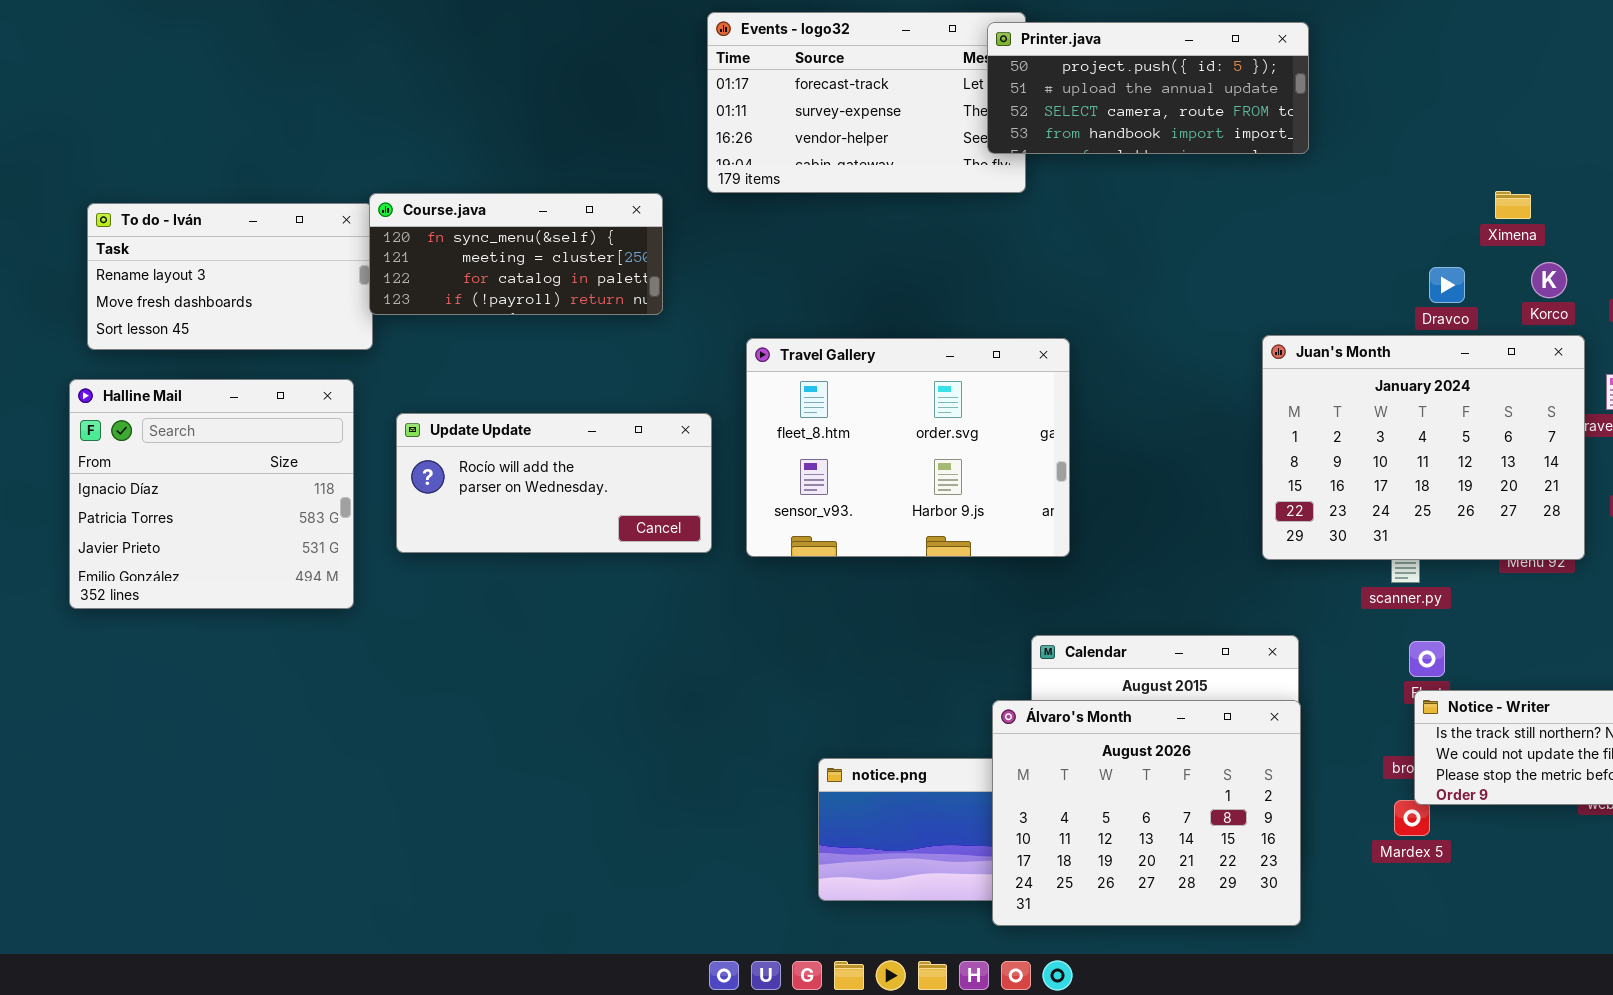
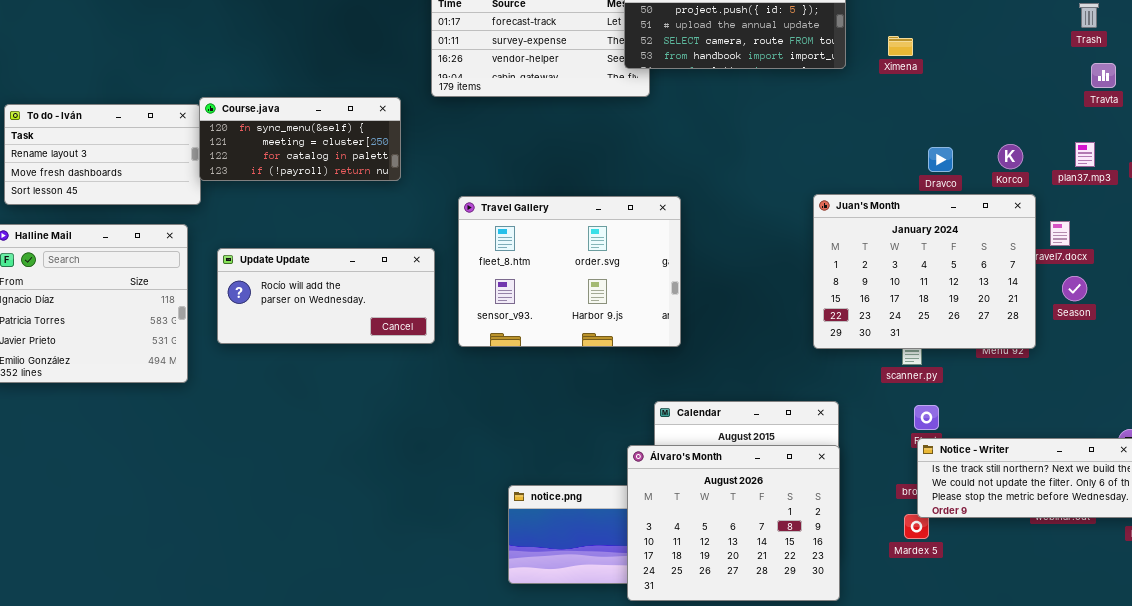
Ximena: [1495,191,1531,219] -> [888,36,913,56], moved

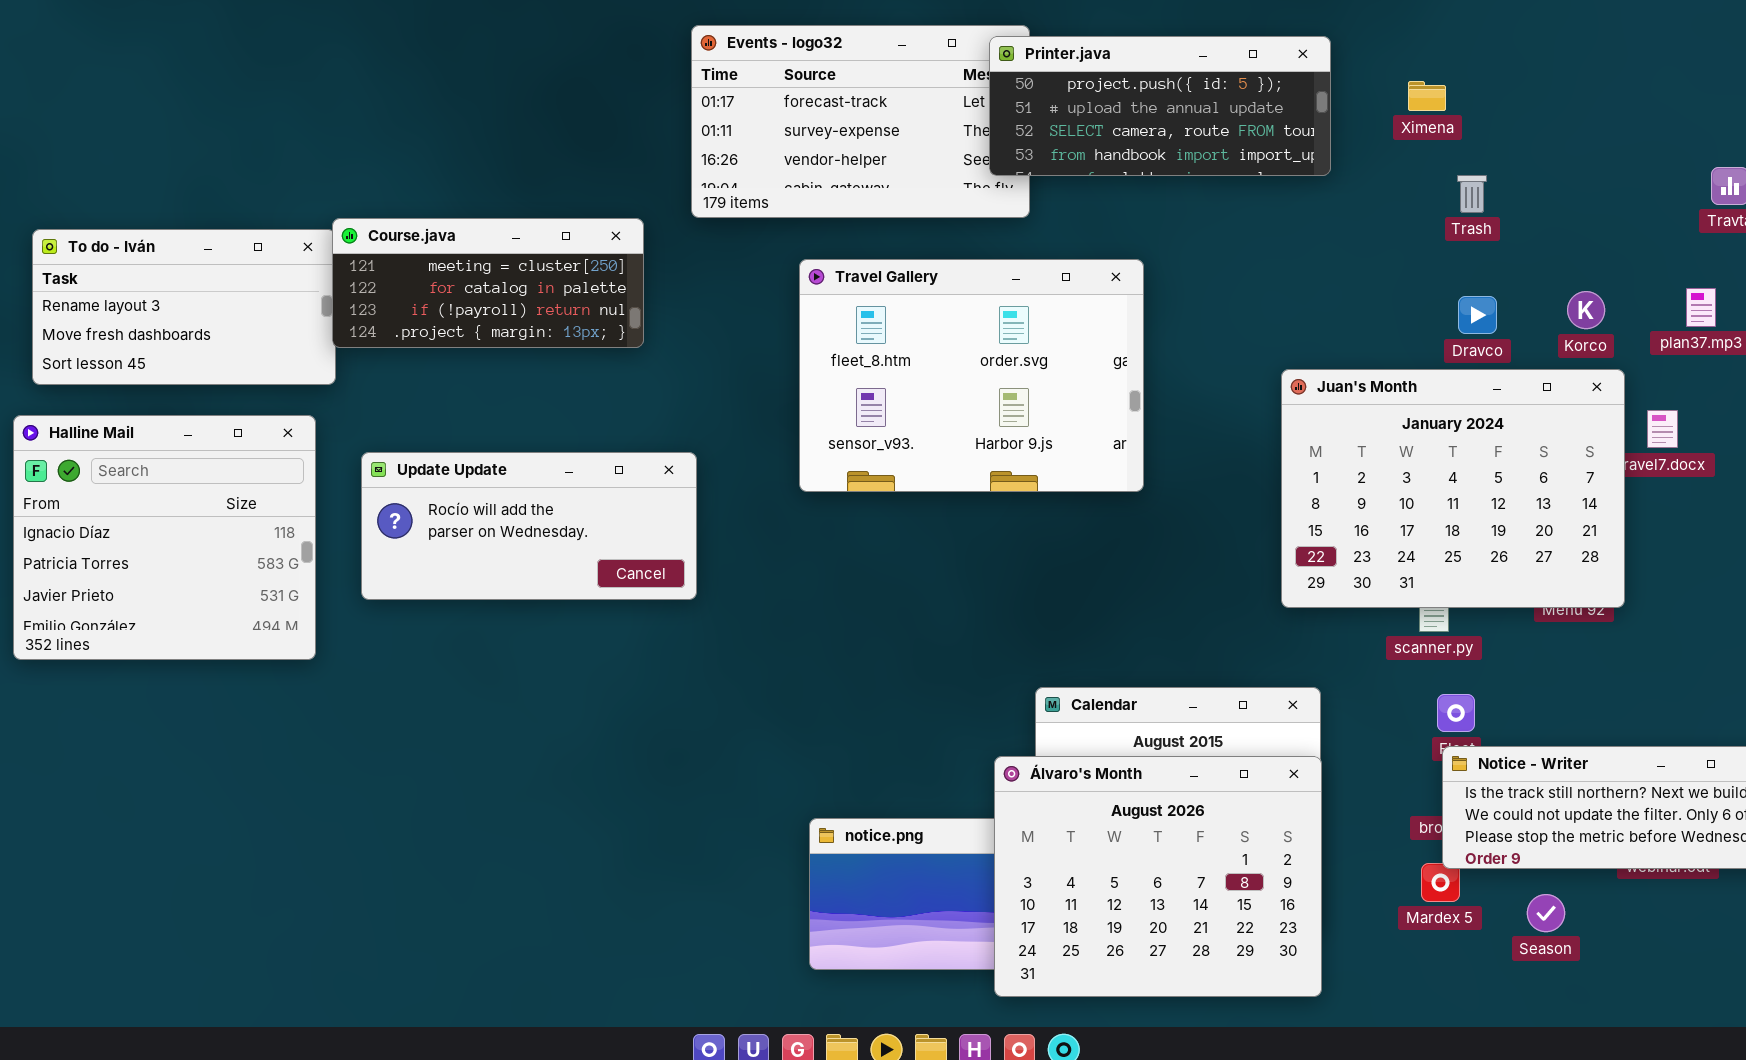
Trash: [1079,3,1099,28] -> [1457,175,1487,213], moved
Ximena: [888,36,913,56] -> [1408,81,1446,111], moved
Course.java: [199,97,401,181] -> [332,218,644,348], scrolled down 1 row
Travel Gallery: [458,196,681,347] -> [799,259,1144,492], moved
Season: [1062,276,1087,301] -> [1527,894,1565,932], moved

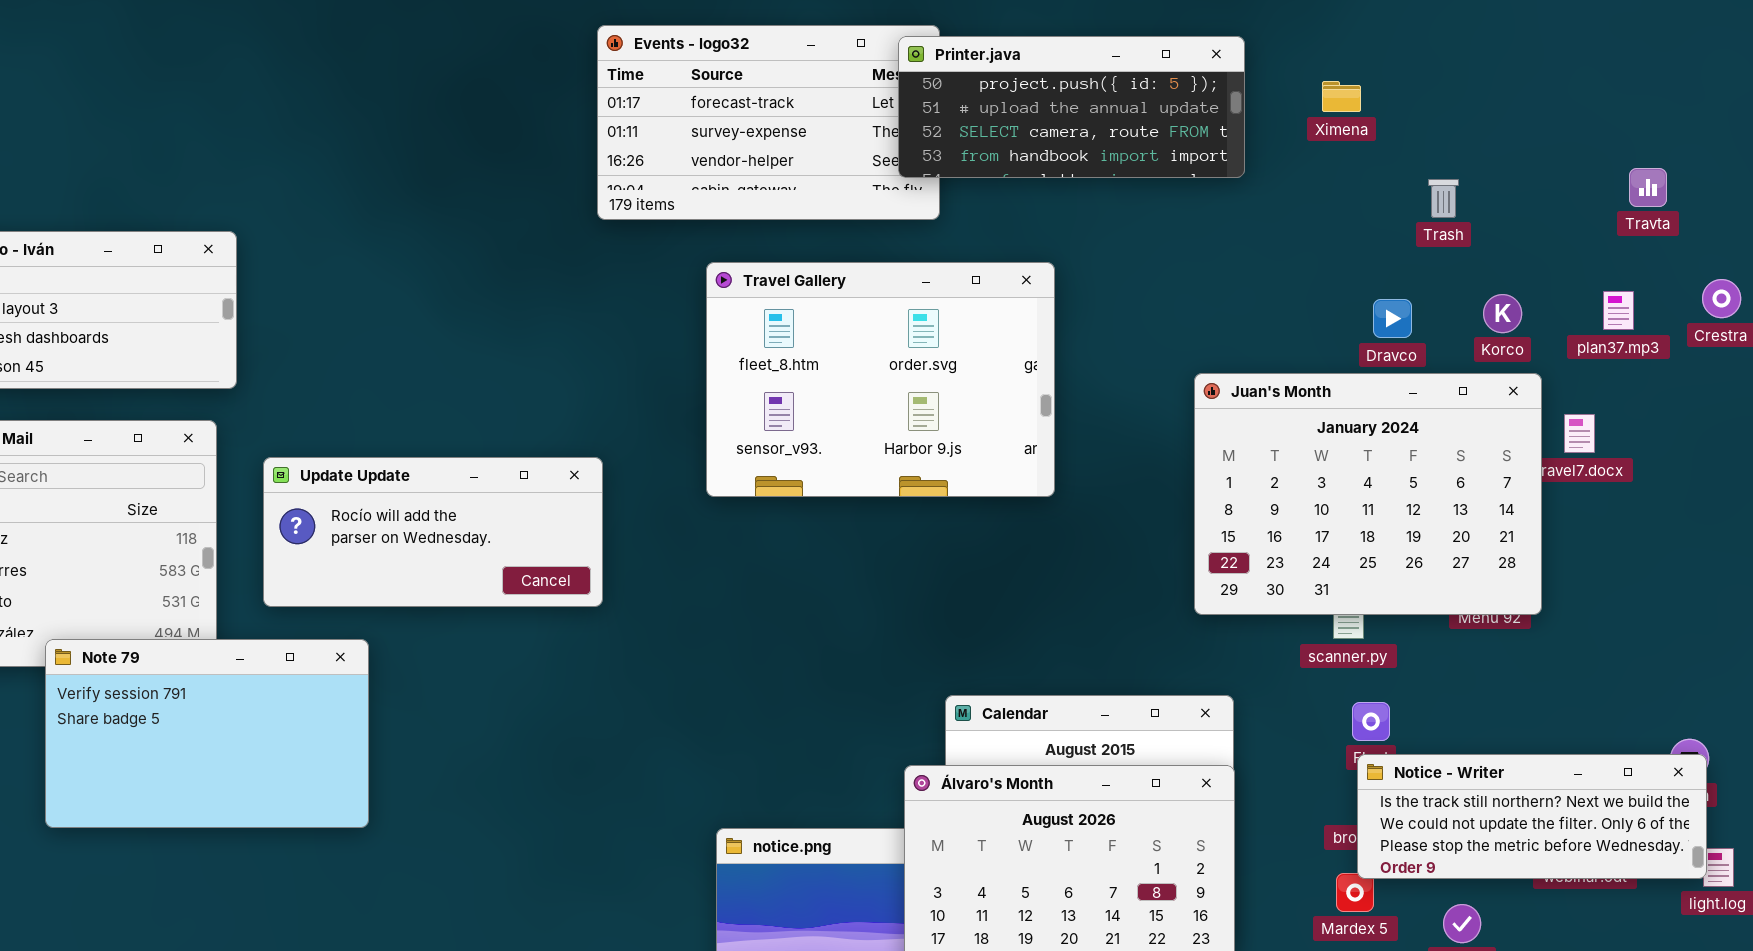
Trash: [1457,175,1487,213] -> [1428,179,1459,218], moved
Course.java: [332,218,644,348] -> none, closed
Note 79: none -> [45,639,369,828], opened

